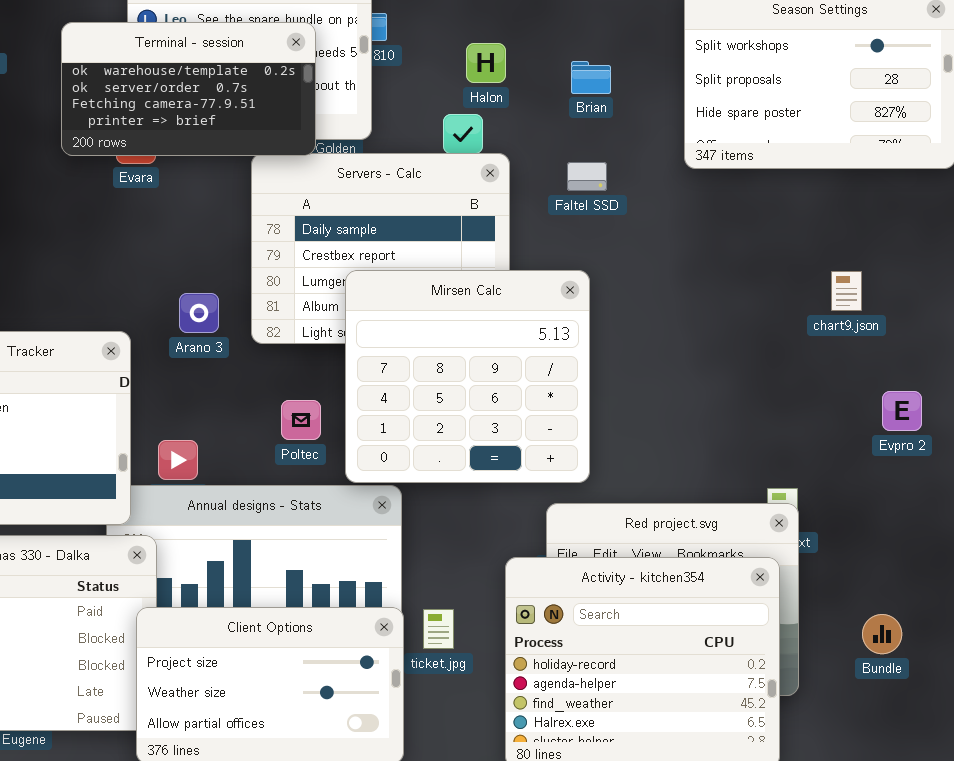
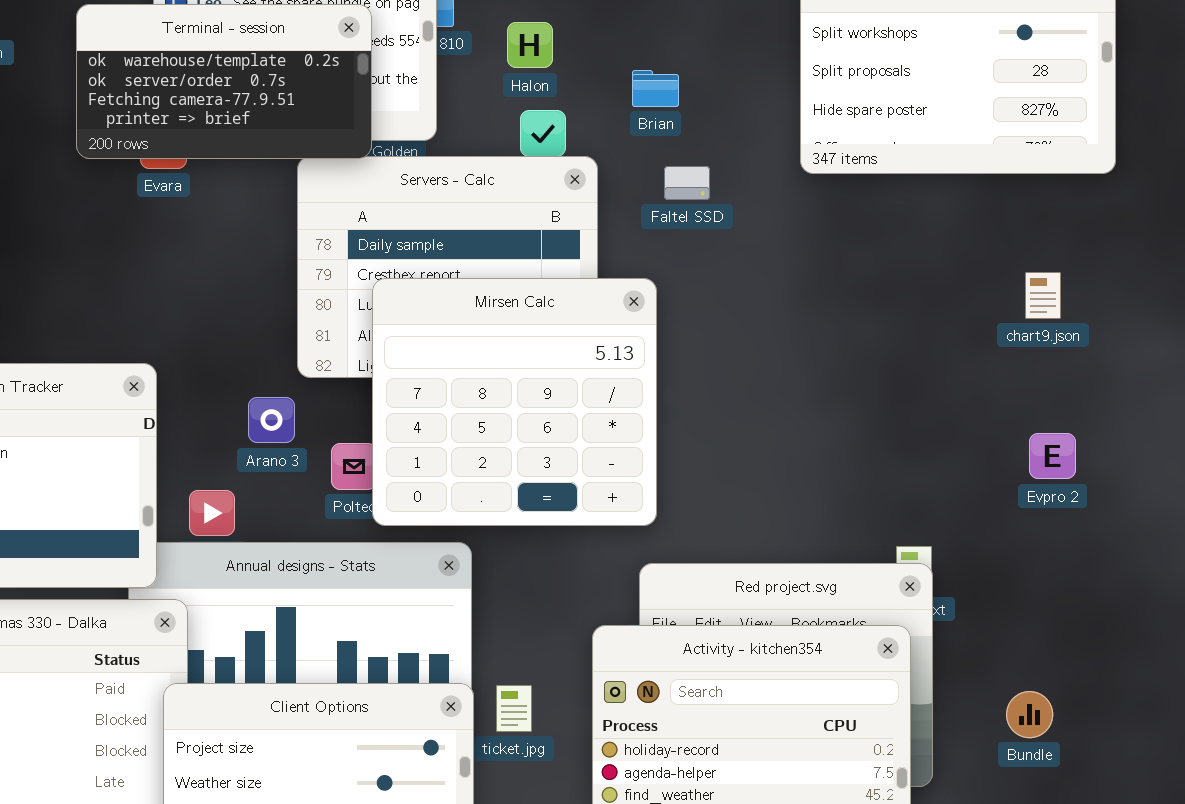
Halon: [466,43,506,83] -> [507,22,553,68], moved
Brian: [571,61,611,94] -> [632,70,679,107], moved
Mirsen Calc: [345,270,590,483] -> [372,278,657,526], moved
chart9.json: [831,271,862,311] -> [1025,272,1061,319], moved
Arano 3: [179,293,219,333] -> [248,397,295,443], moved

